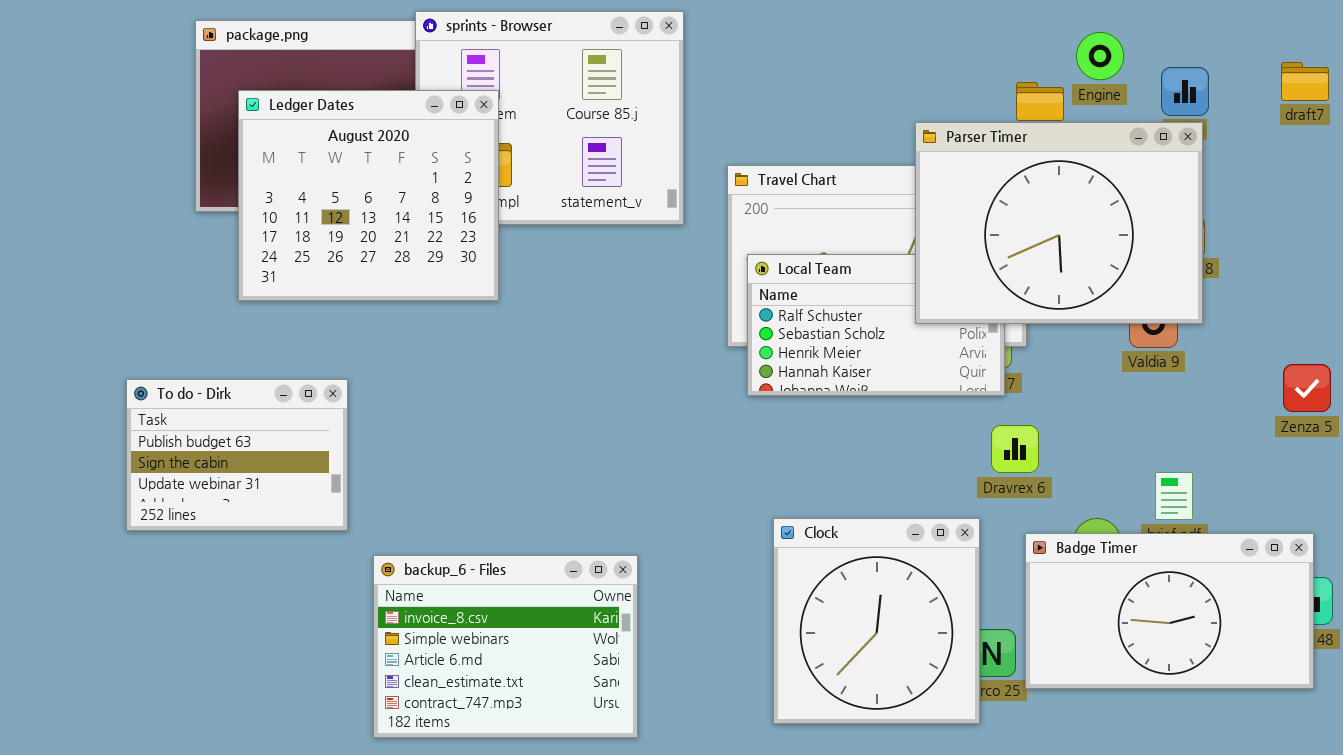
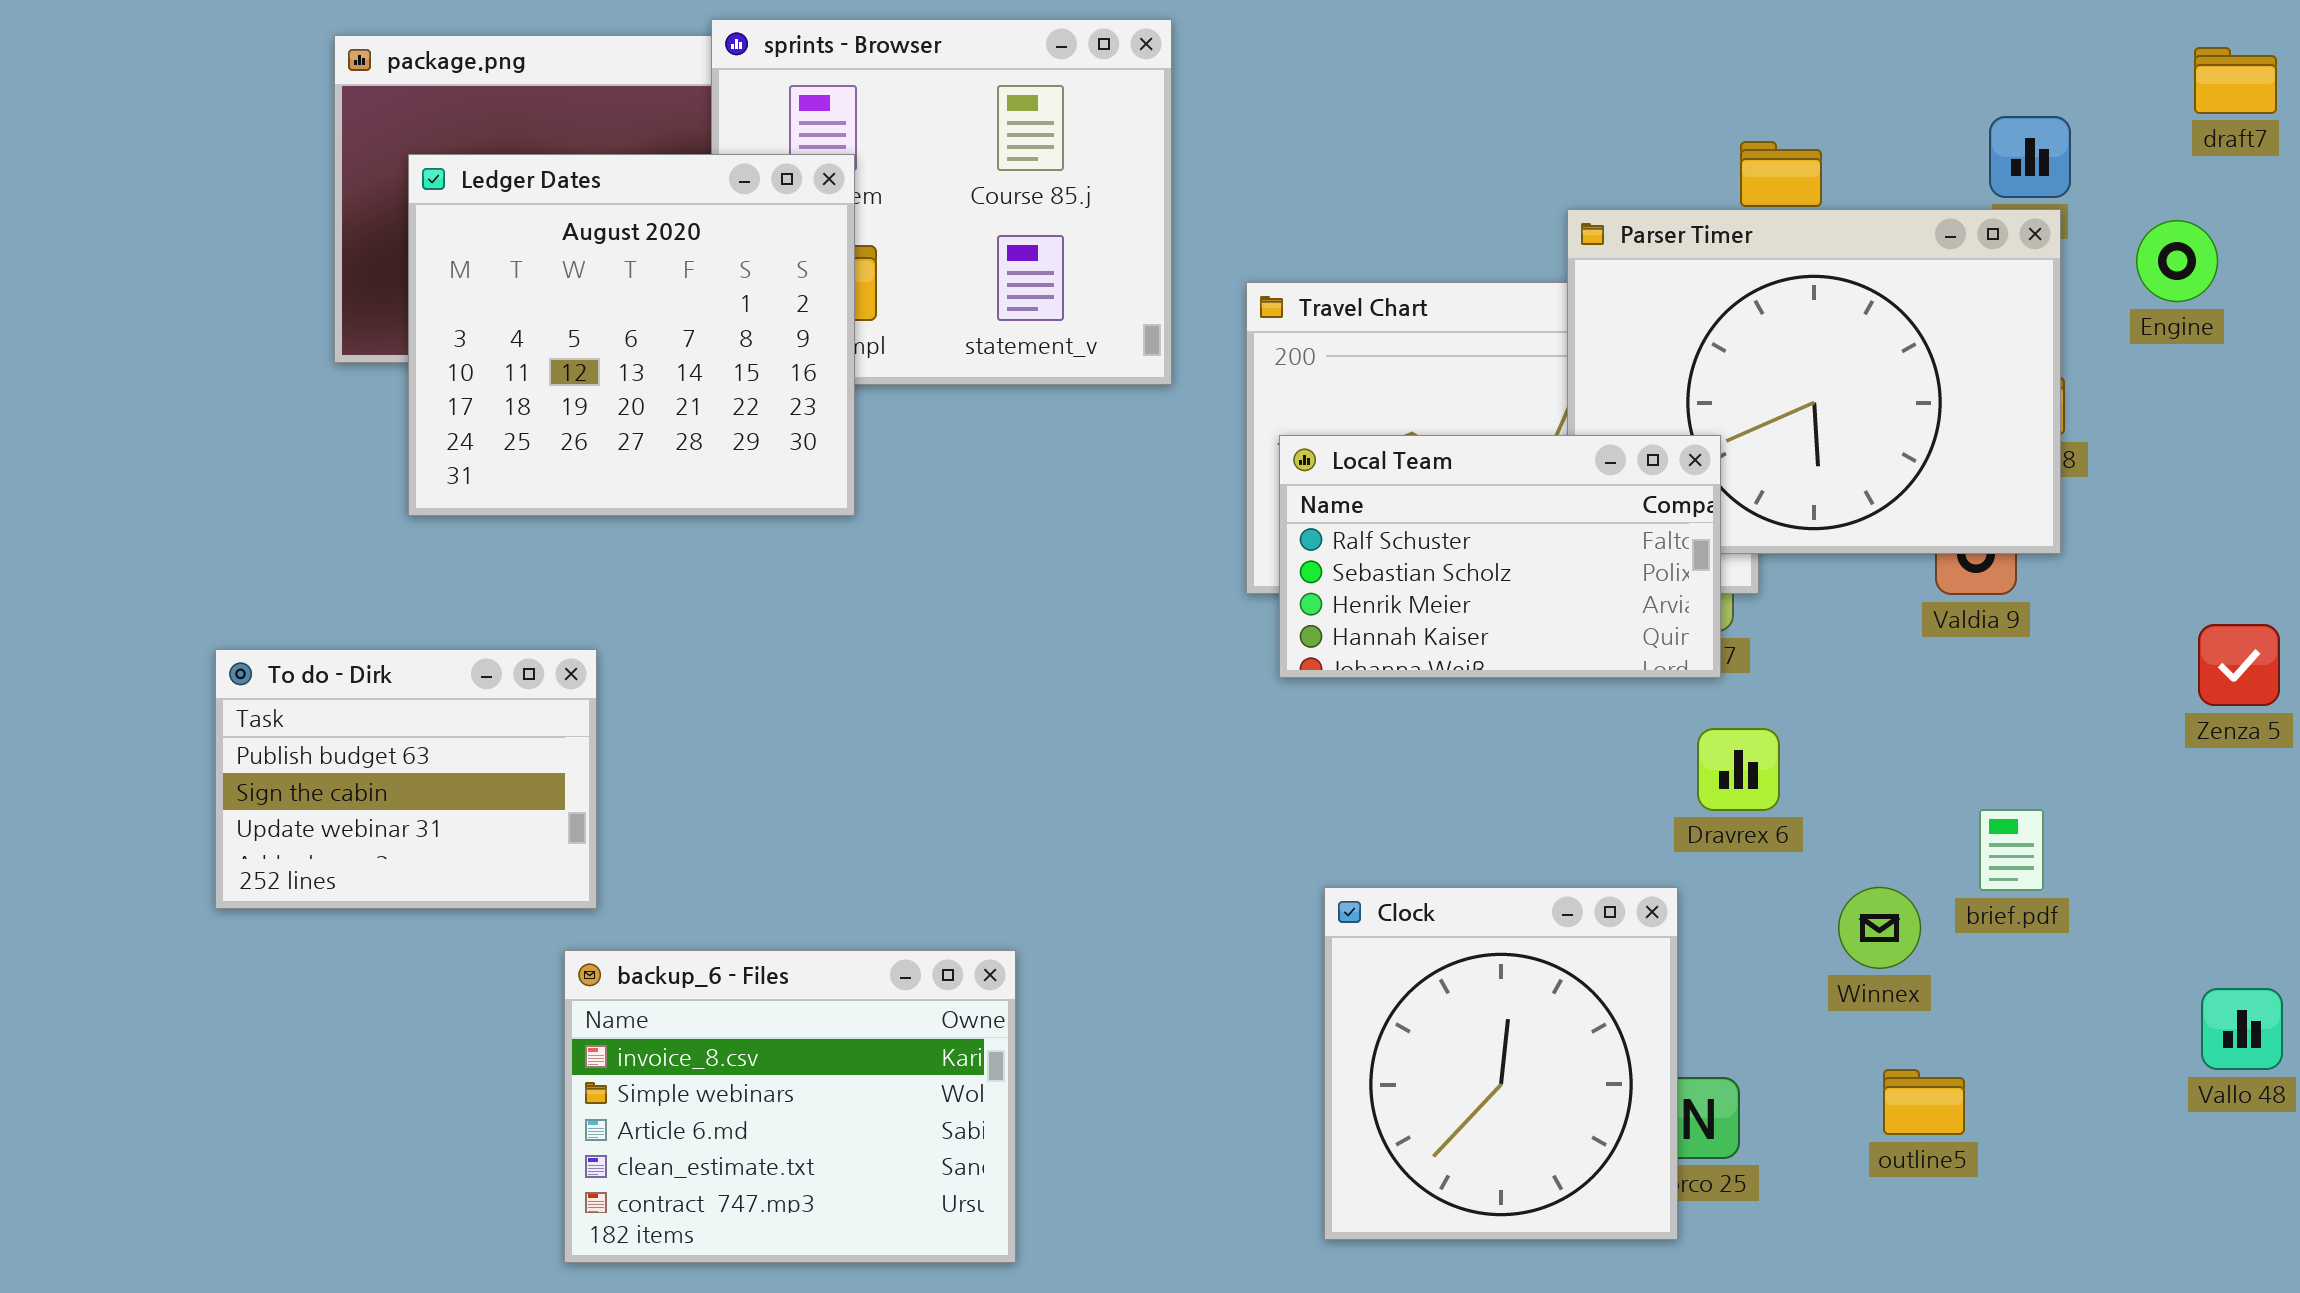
Engine: [1076,32,1124,80] -> [2136,220,2218,302], moved
draft7: [1281,62,1329,101] -> [2194,47,2277,114], moved
Local Team: [747,254,1005,396] -> [1279,435,1721,678], raised
Badge Timer: [1025,533,1314,689] -> none, closed
backup_6 - Files: [373,555,638,738] -> [564,950,1016,1263], moved

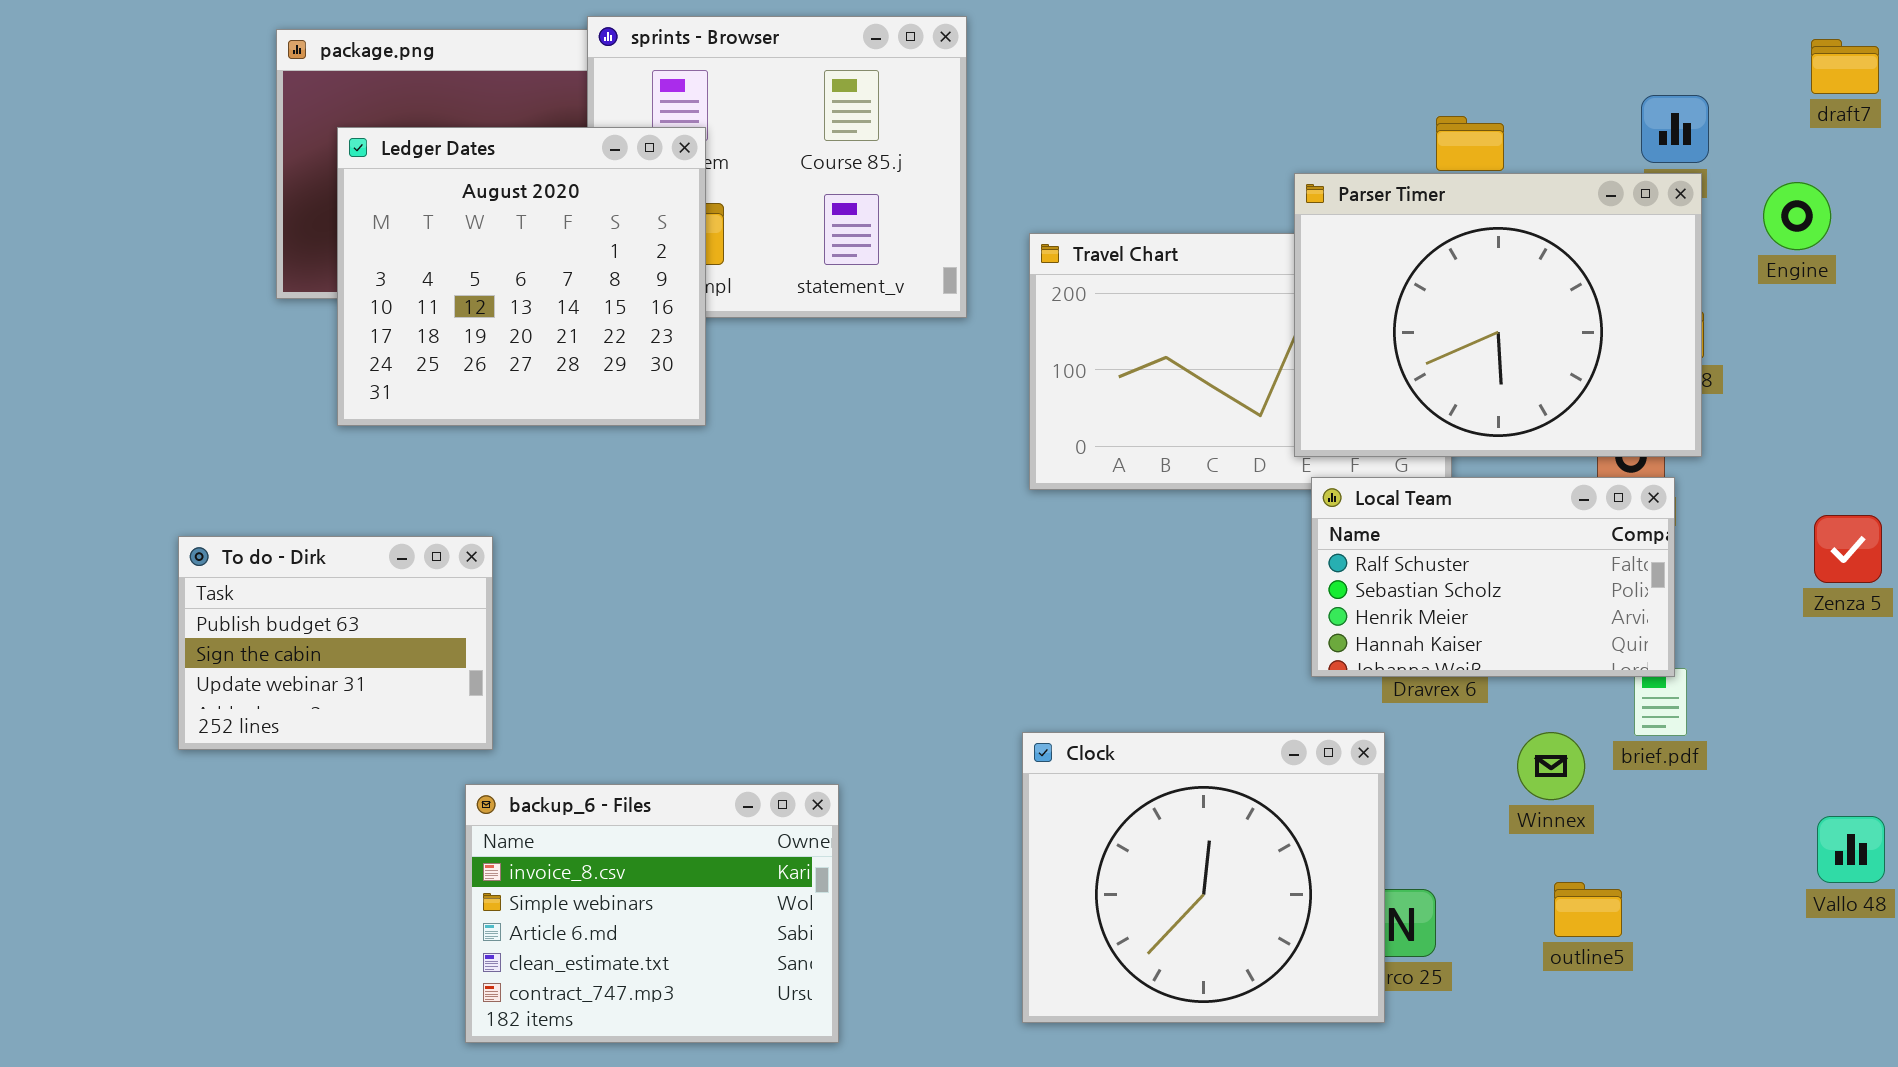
Local Team: [1279,435,1721,678] -> [1311,477,1675,677], moved
Clock: [1324,887,1678,1240] -> [1022,732,1385,1023], resized

